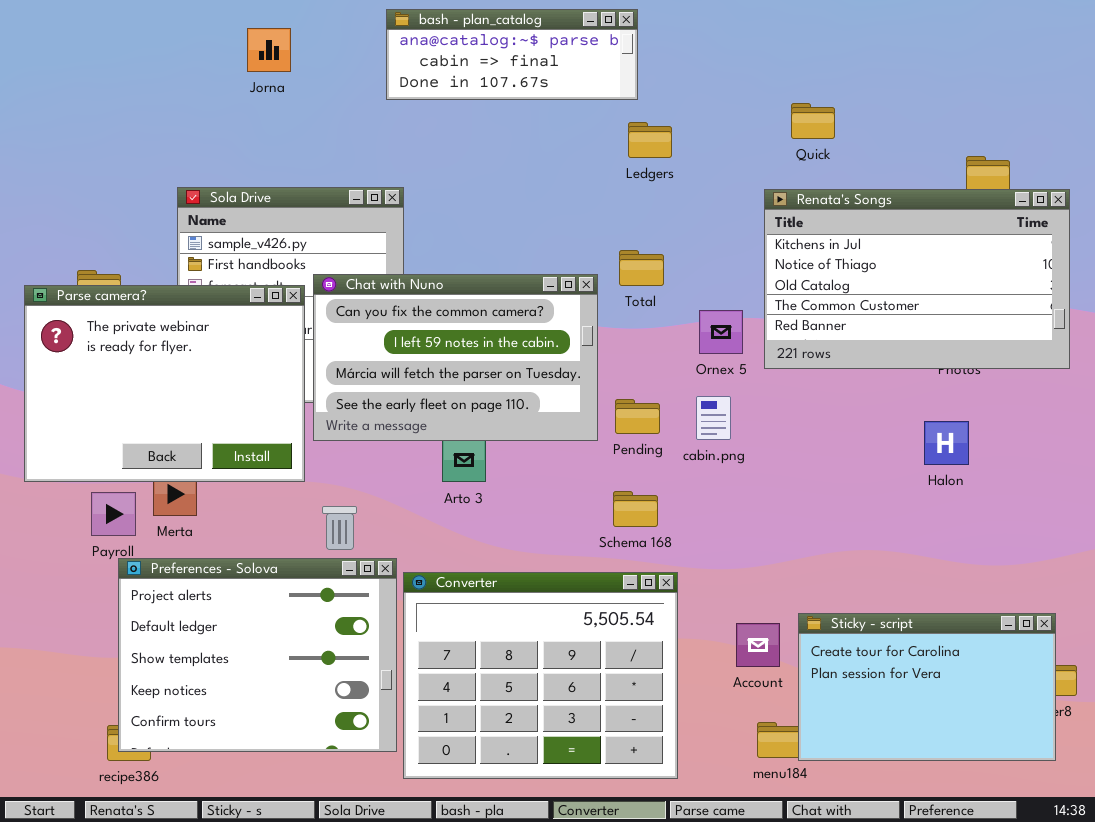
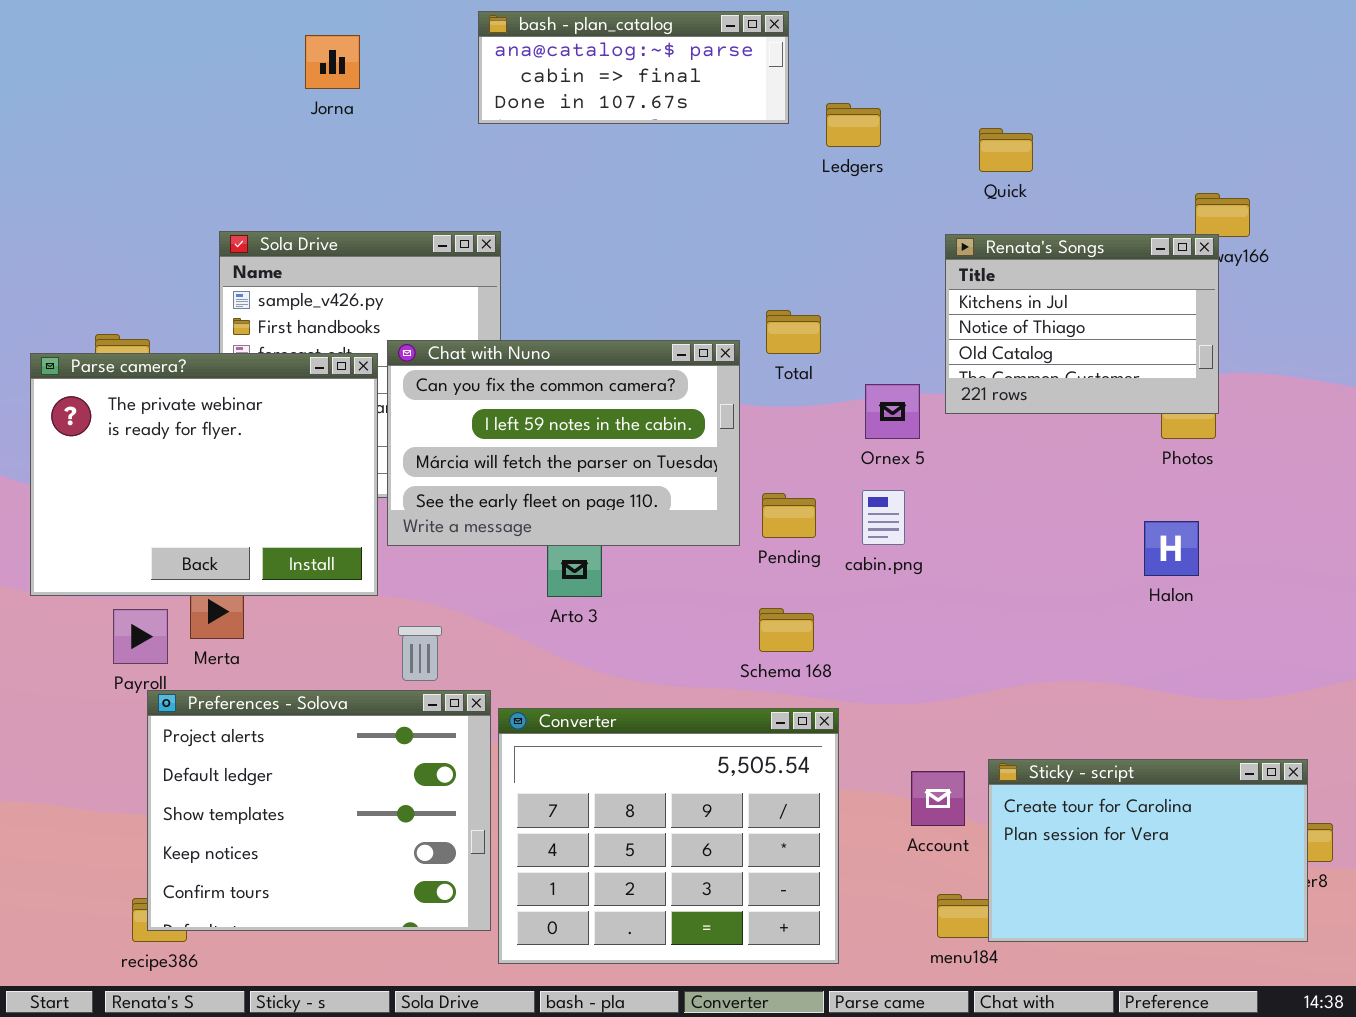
Ledgers: [628,122,672,158] -> [826,103,881,147], moved
Renata's Songs: [764,189,1070,369] -> [945,234,1219,414], resized

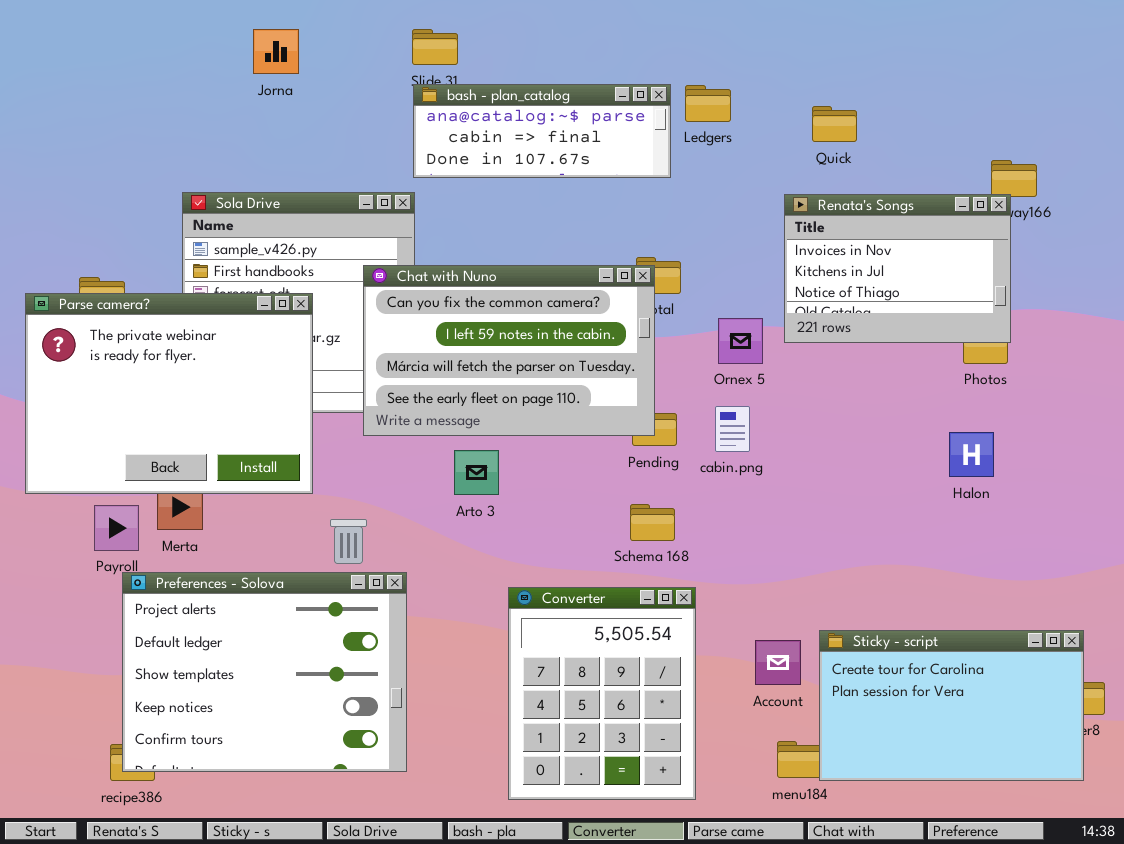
bash - plan_catalog: [478,11,789,124] -> [413,84,671,178], moved
Renata's Songs: [945,234,1219,414] -> [784,194,1011,343], scrolled up 1 row
Chat with Nuno: [387,340,740,546] -> [363,265,655,436], moved
Converter: [498,708,839,964] -> [508,587,696,800], resized

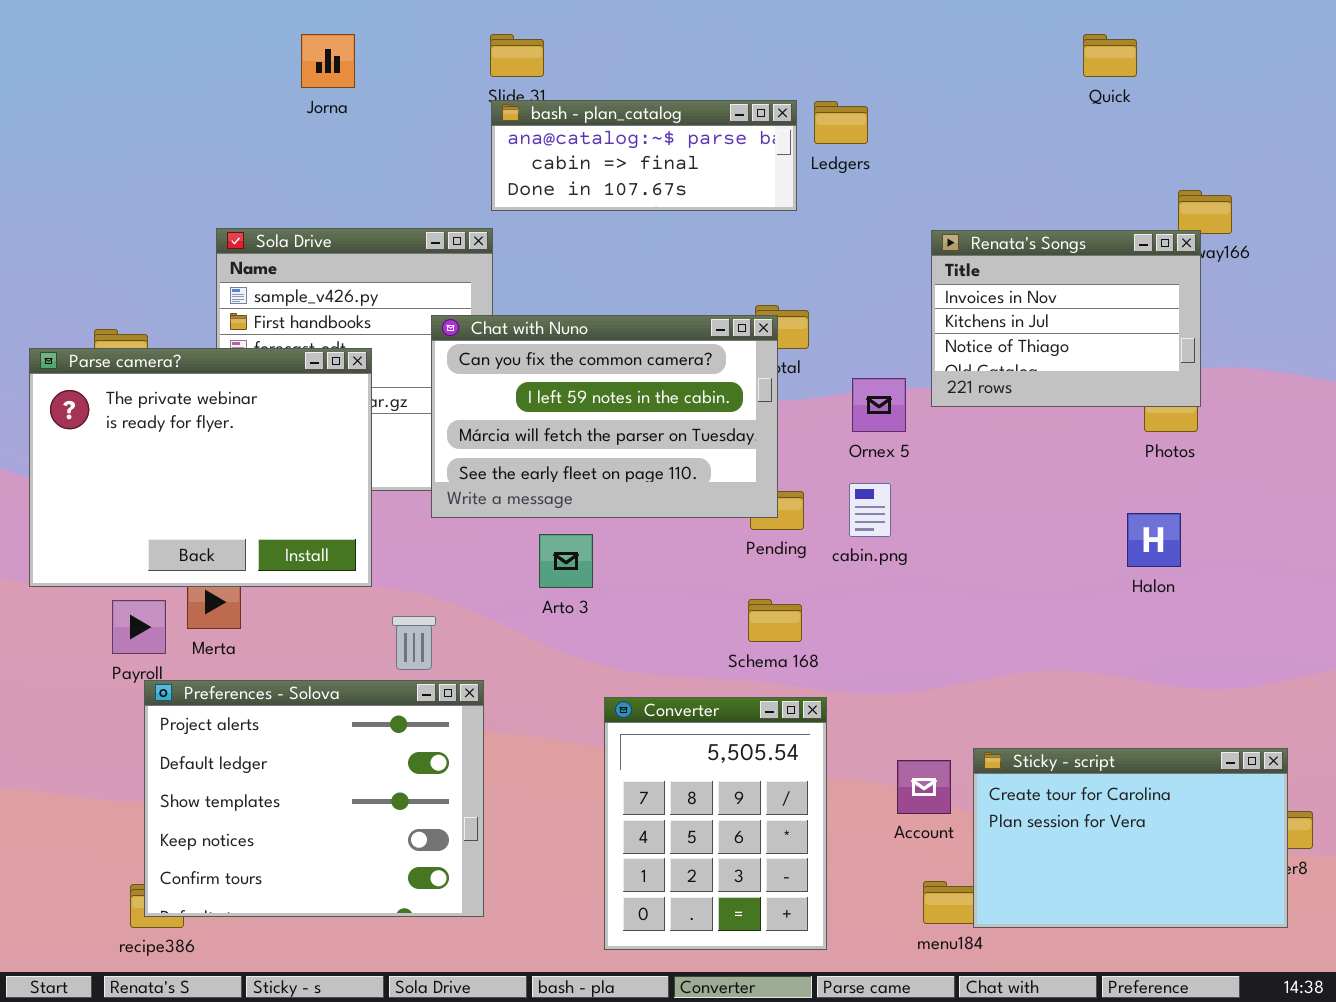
Quick: [812,106,857,142] -> [1083,34,1137,77], moved

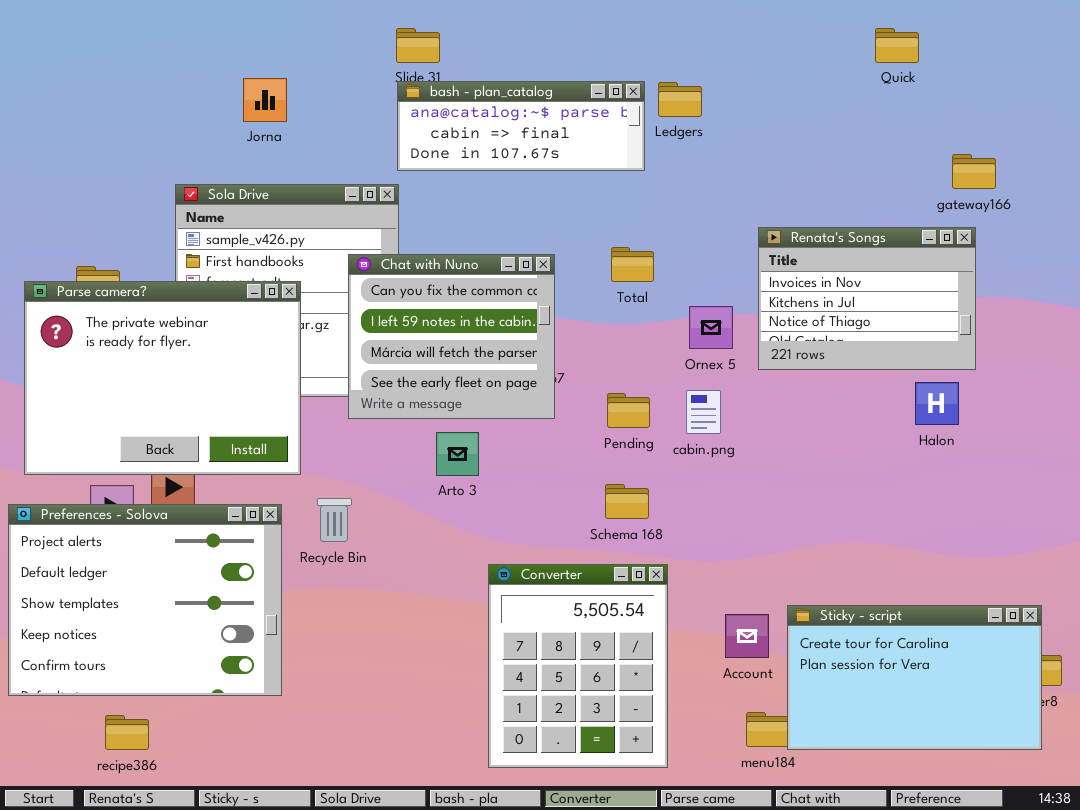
Jorna: [301,34,355,88] -> [243,78,287,122], moved
Renata's Songs: [931,230,1201,407] -> [758,227,976,370], moved
Chat with Nuno: [431,315,778,518] -> [348,254,555,419], resized
Halon: [1127,513,1181,567] -> [915,382,959,425], moved
Preferences - Solova: [144,680,484,917] -> [8,504,282,696], moved

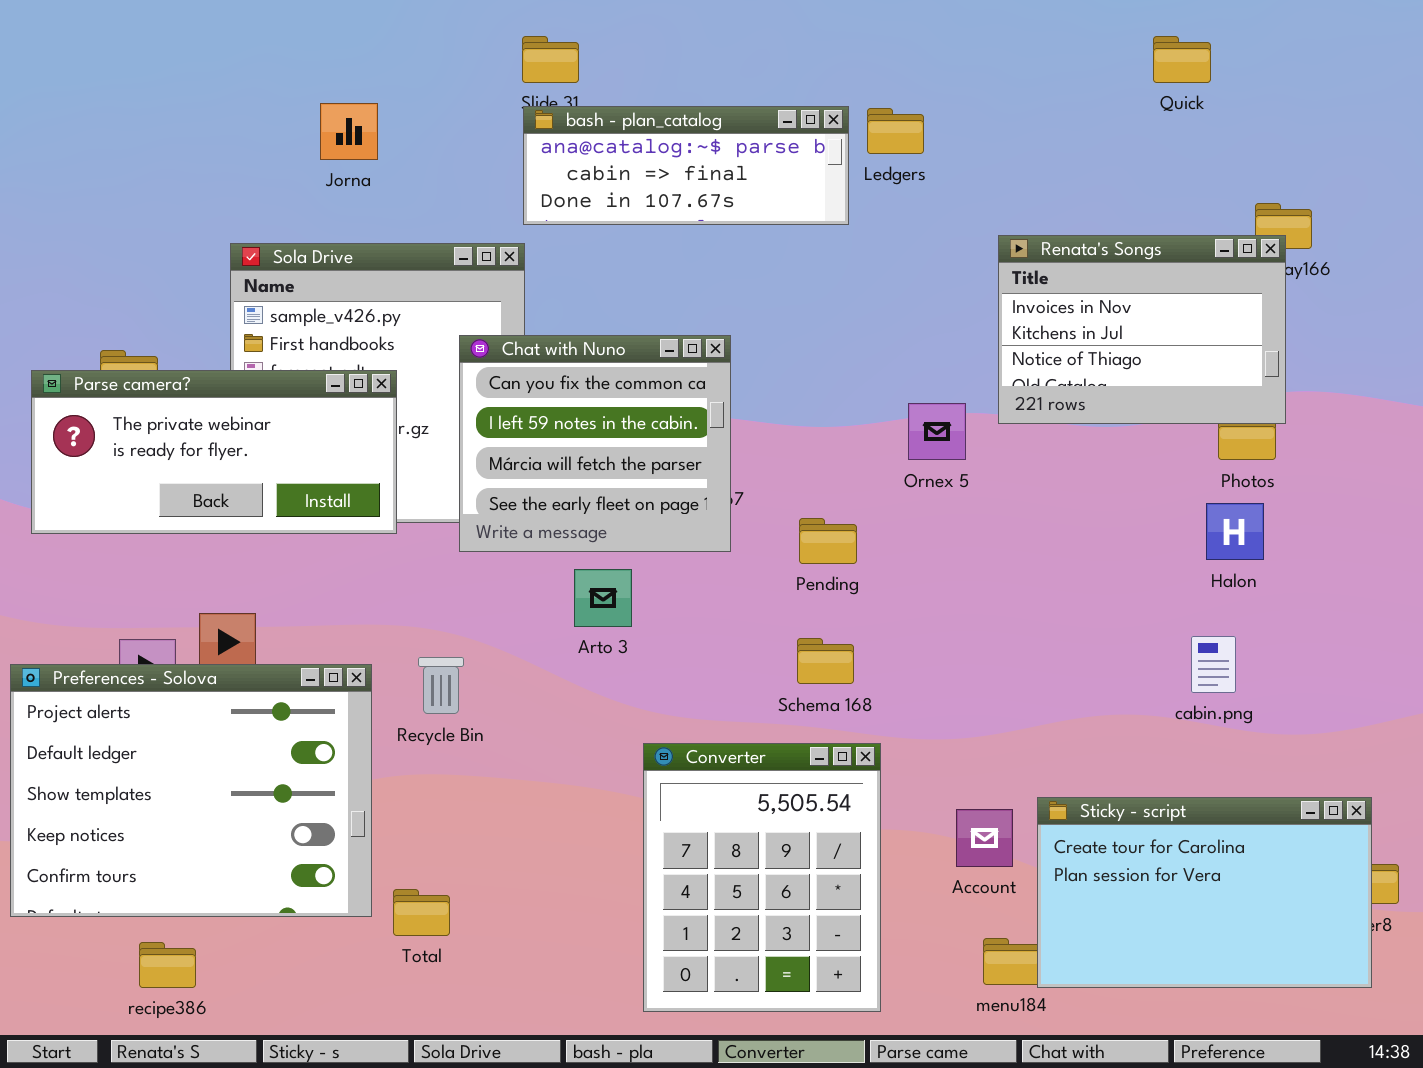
Renata's Songs: [758,227,976,370] -> [998,235,1286,424], moved
Total: [611,247,654,282] -> [393,889,450,936], moved
Parse camera?: [24,281,301,475] -> [31,370,397,534], resized
cabin.png: [686,390,721,434] -> [1191,636,1236,693], moved

